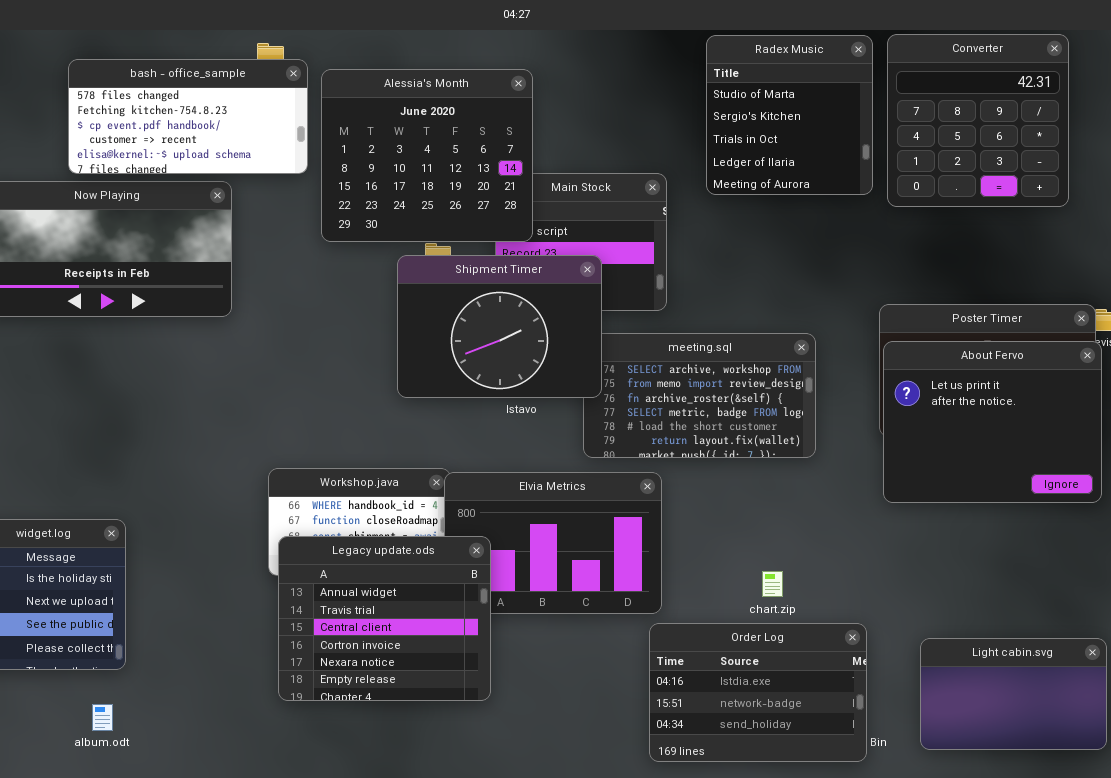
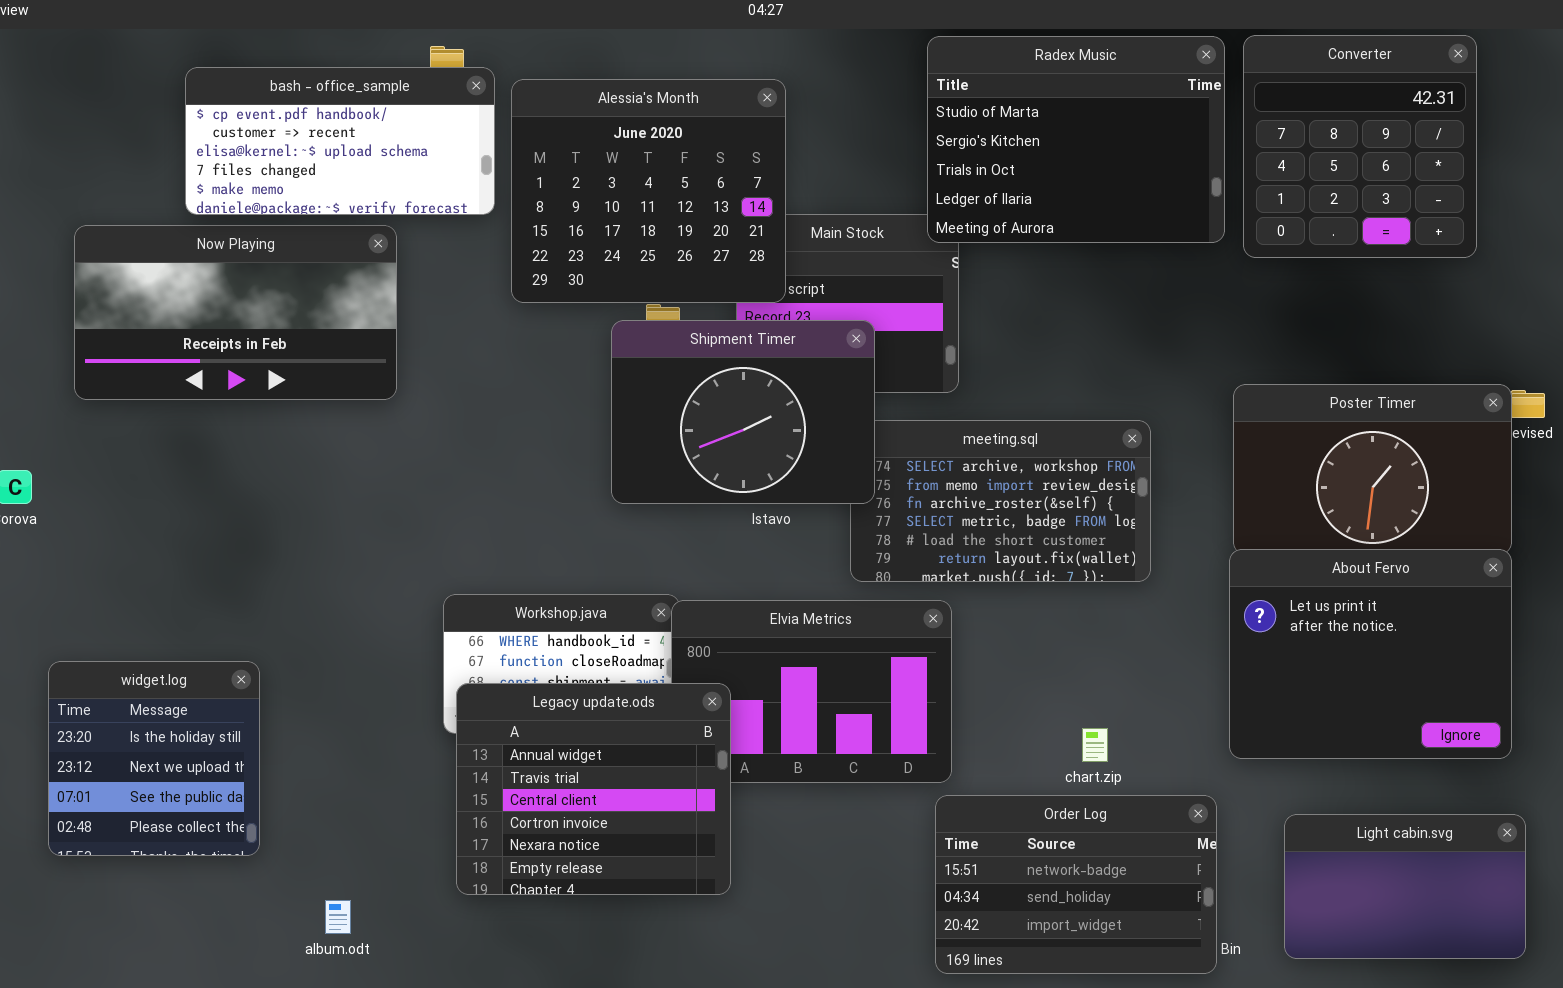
Radex Music: [706,35,873,195] -> [927,36,1225,243], resized
bash - office_sample: [68,59,308,174] -> [185,67,495,215], scrolled down 2 rows
About Fervo: [883,341,1102,503] -> [1229,549,1512,759], moved
Order Log: [649,623,867,762] -> [935,795,1217,974], scrolled down 1 row
album.odt: [92,704,113,731] -> [325,900,351,934], moved

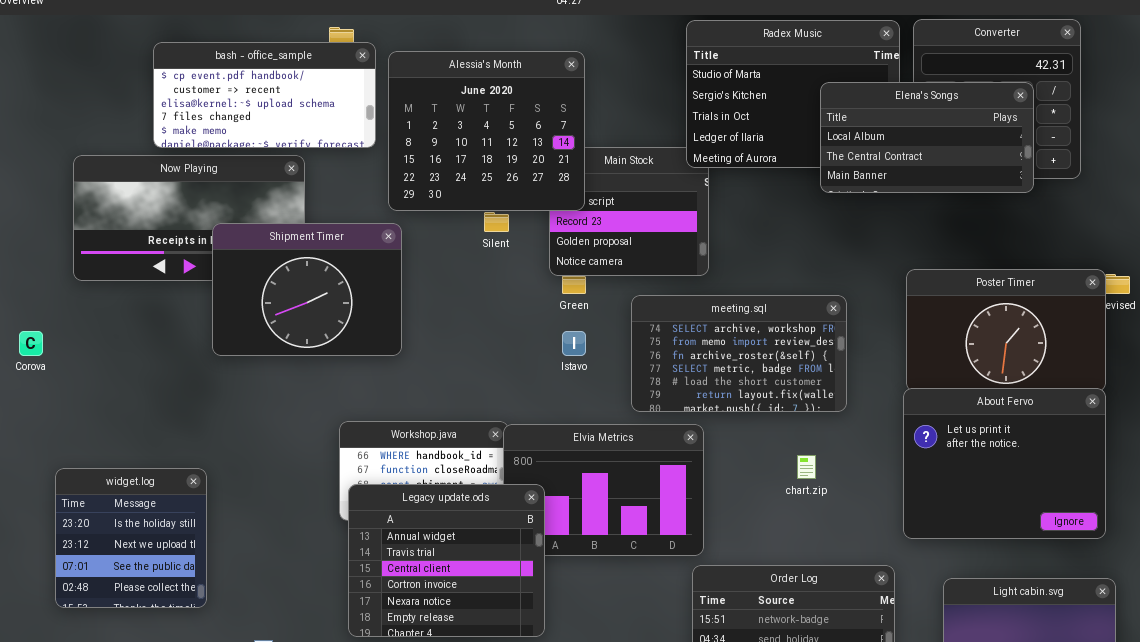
Elena's Songs: none -> [820,82,1034,193], opened
Shipment Timer: [611,320,875,504] -> [212,223,402,356], moved
chart.zip: [1082,728,1108,762] -> [797,455,816,479], moved

